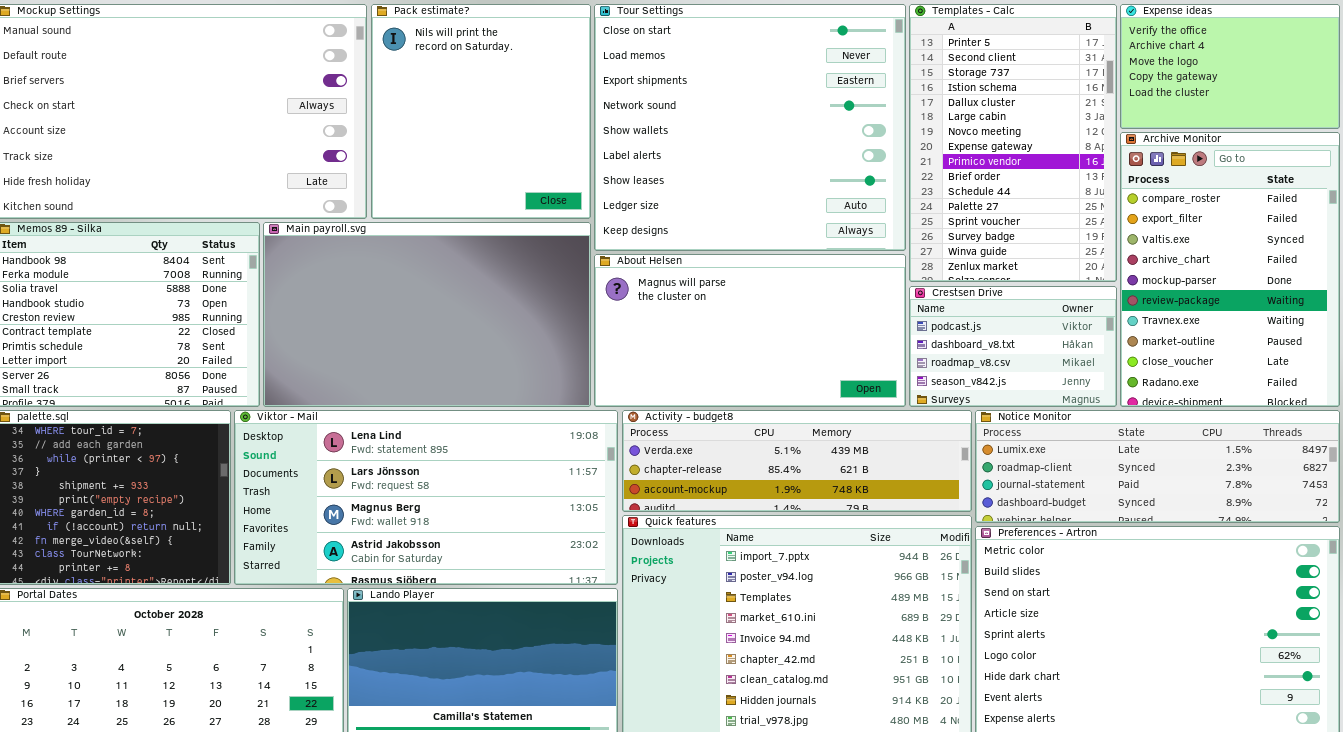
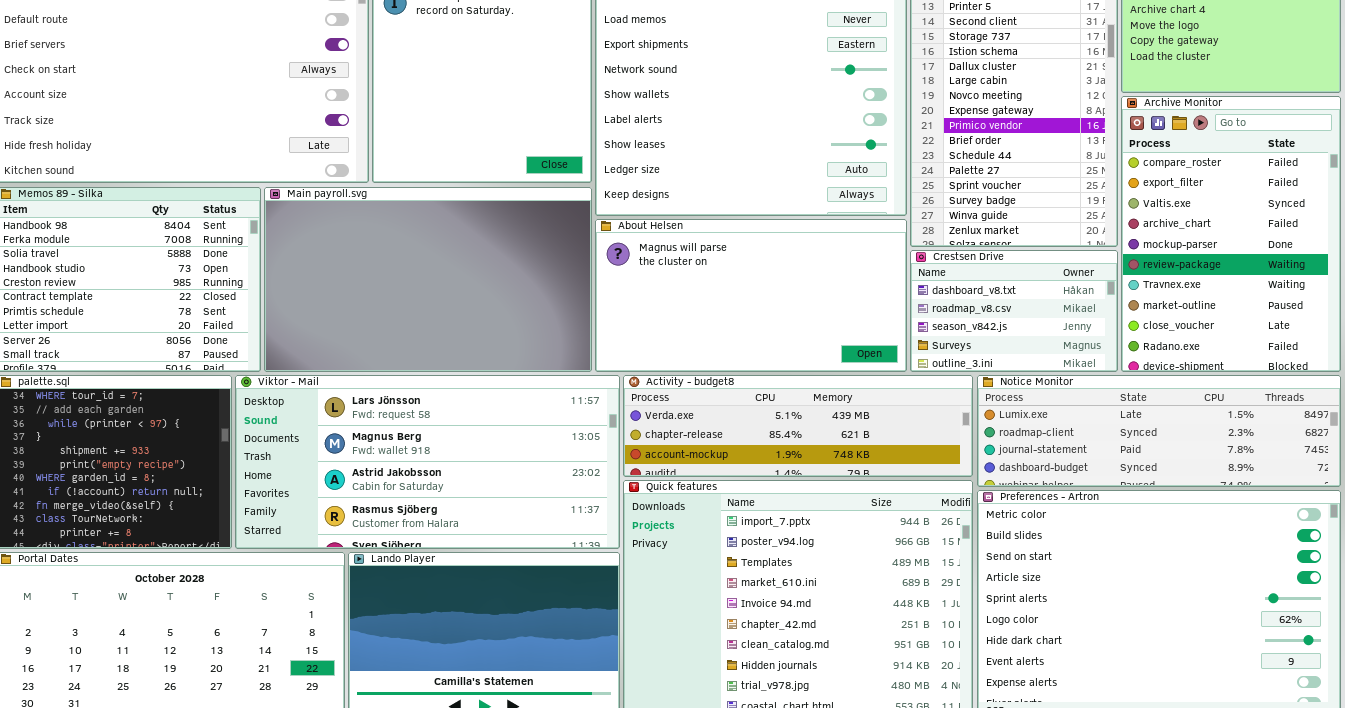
Crestsen Drive: [909,286,1117,407] -> [910,250,1118,372], scrolled down 1 row
Viktor - Mail: [234,410,618,585] -> [235,375,620,549], scrolled down 1 row

